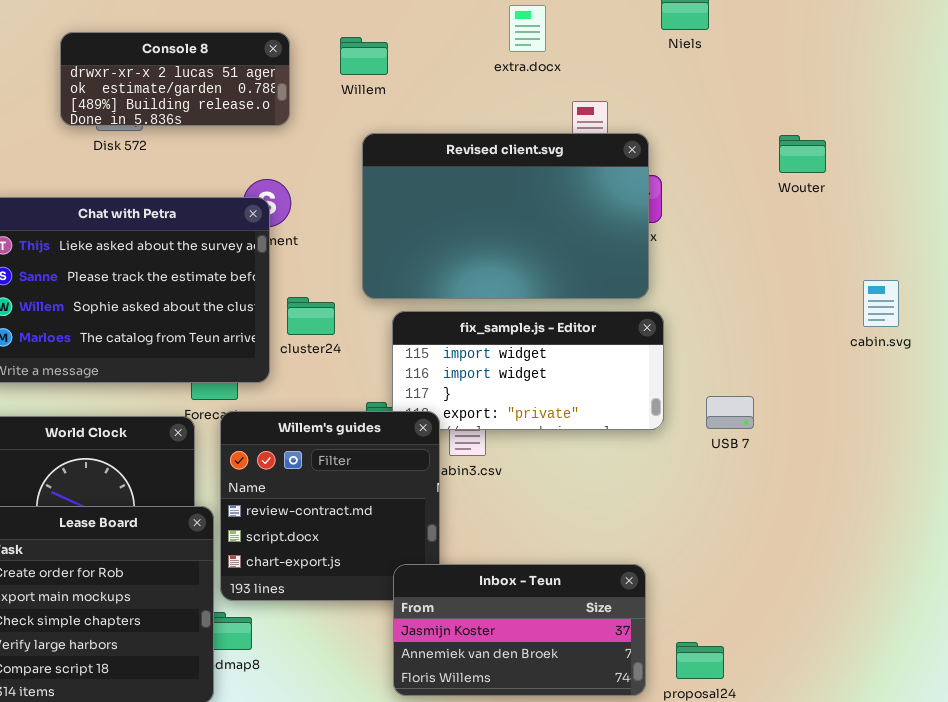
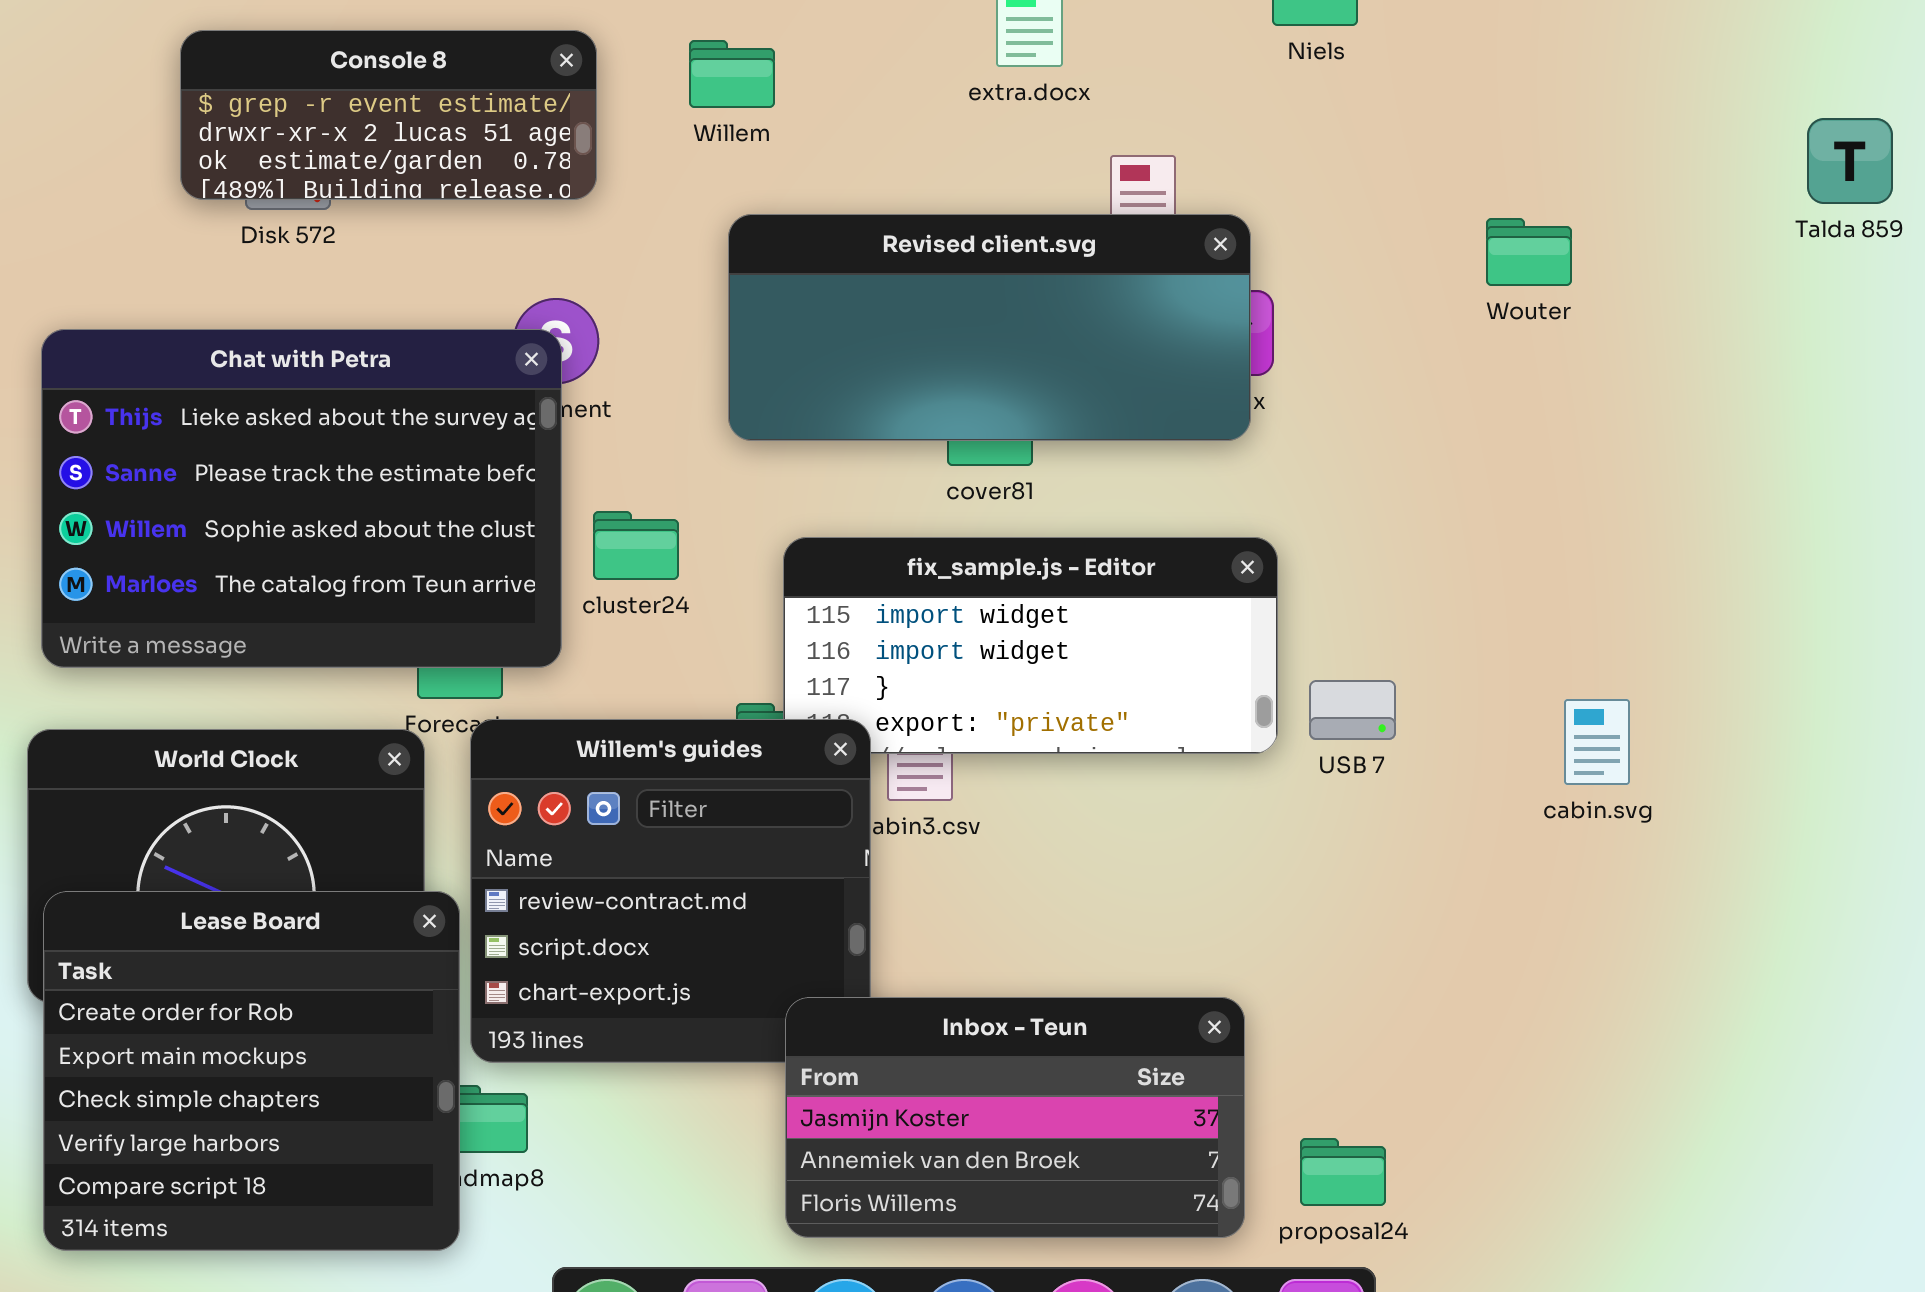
Console 8: [60,32,290,126] -> [180,30,597,200], scrolled up 1 row
Revised client.svg: [362,133,649,299] -> [728,214,1251,441], resized
cabin.svg: [863,280,899,327] -> [1564,699,1630,785], moved
USB 7: [706,396,754,429] -> [1309,680,1396,740], moved

